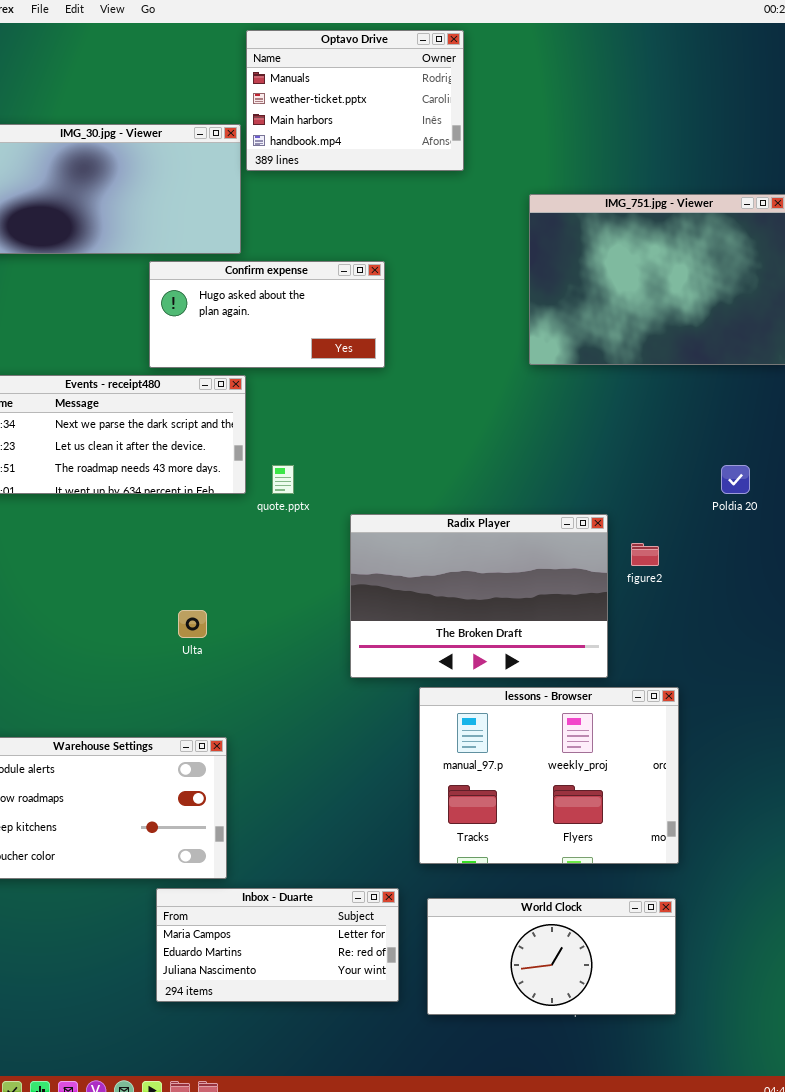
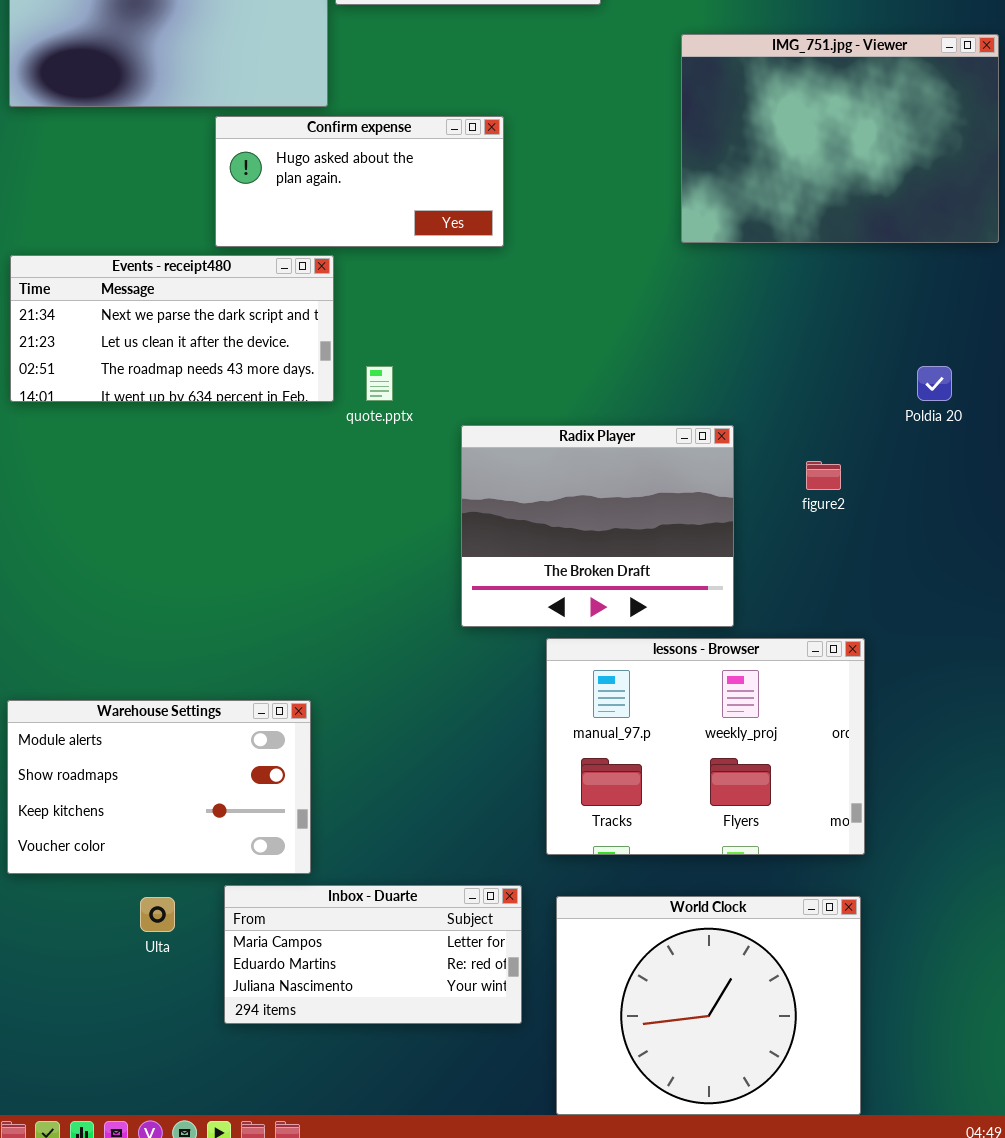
Radix Player: [350,514,608,678] -> [461,425,734,627], resized
Ulta: [178,610,207,638] -> [140,897,175,932], moved
World Clock: [427,898,676,1015] -> [556,896,861,1115], resized

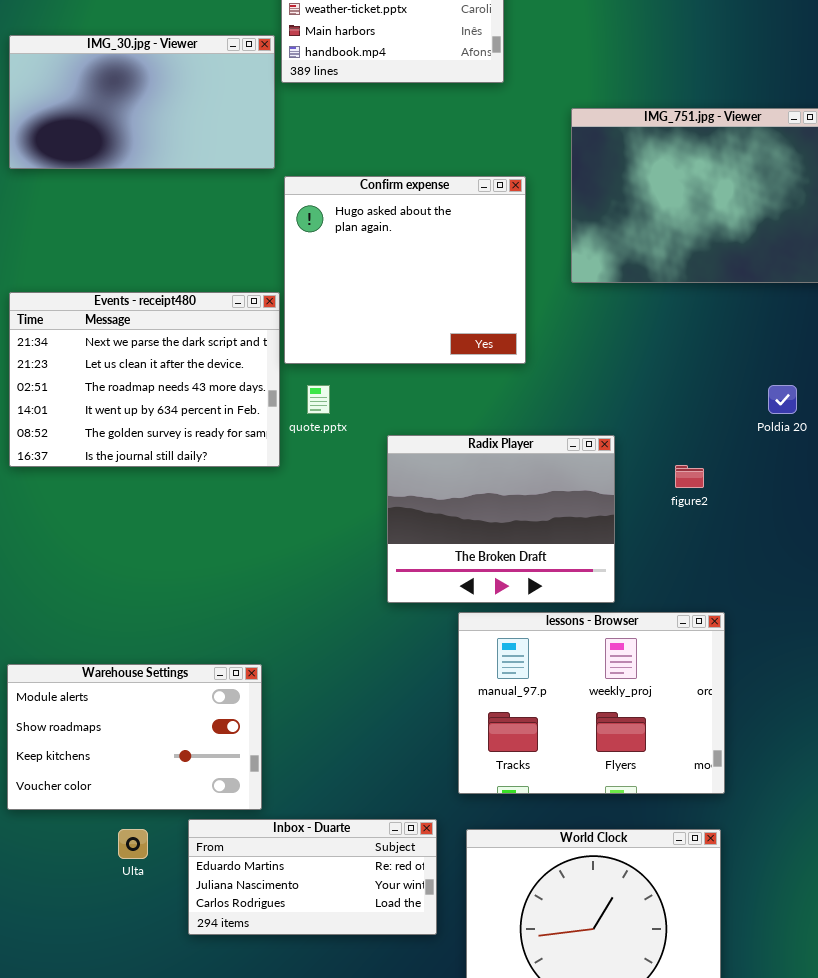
Confirm expense: [215,116,504,247] -> [284,176,526,364], moved, resized
Events - receipt480: [10,255,334,402] -> [9,292,280,467], resized
Inbox - Duarte: [224,885,522,1024] -> [188,819,437,935], scrolled down 1 row

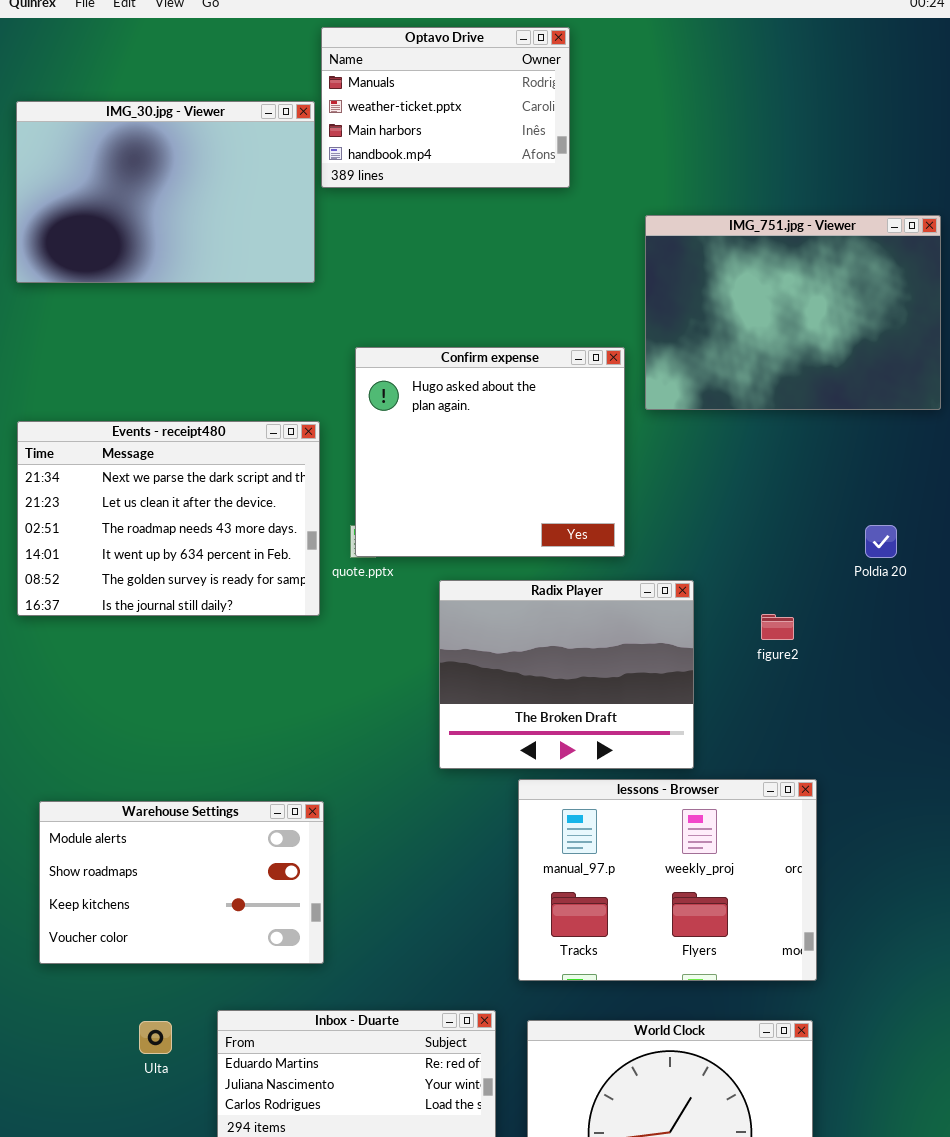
IMG_30.jpg - Viewer: [9,35,275,169] -> [16,101,315,283], resized
Confirm expense: [284,176,526,364] -> [355,347,625,557], moved
Warehouse Settings: [7,664,262,810] -> [39,801,324,964], moved

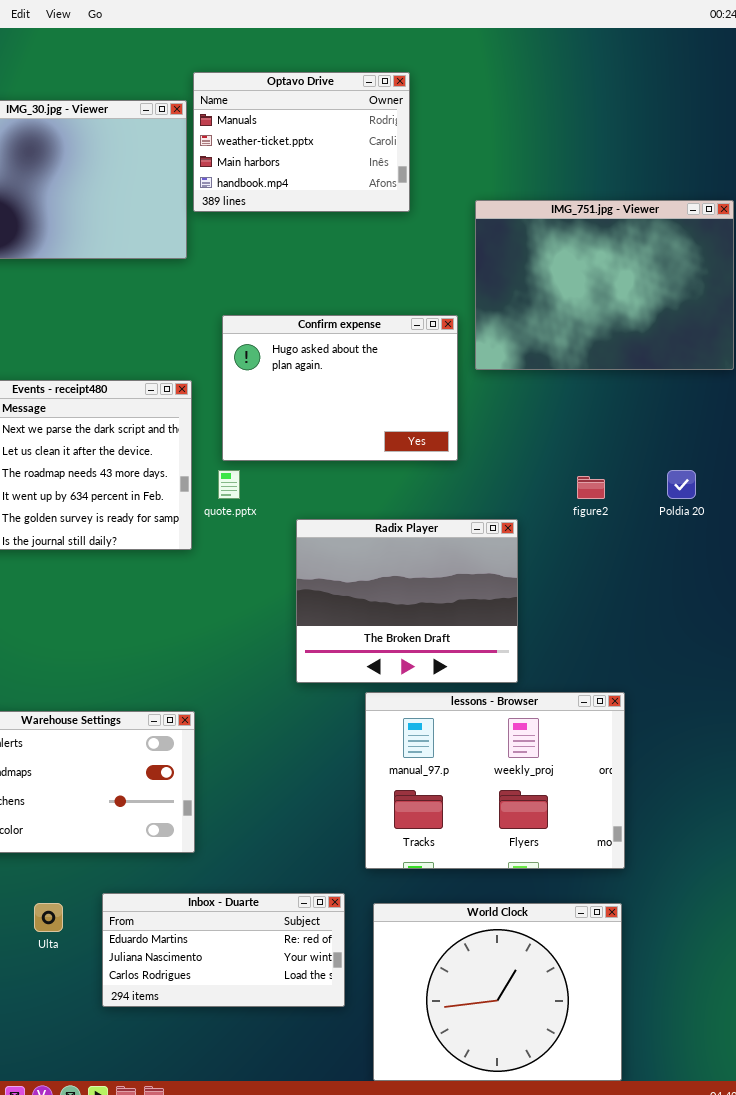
Optavo Drive: [321,27,570,188] -> [193,72,410,212], moved
Confirm expense: [355,347,625,557] -> [222,315,458,461], resized
figure2: [761,614,794,640] -> [577,476,605,499], moved

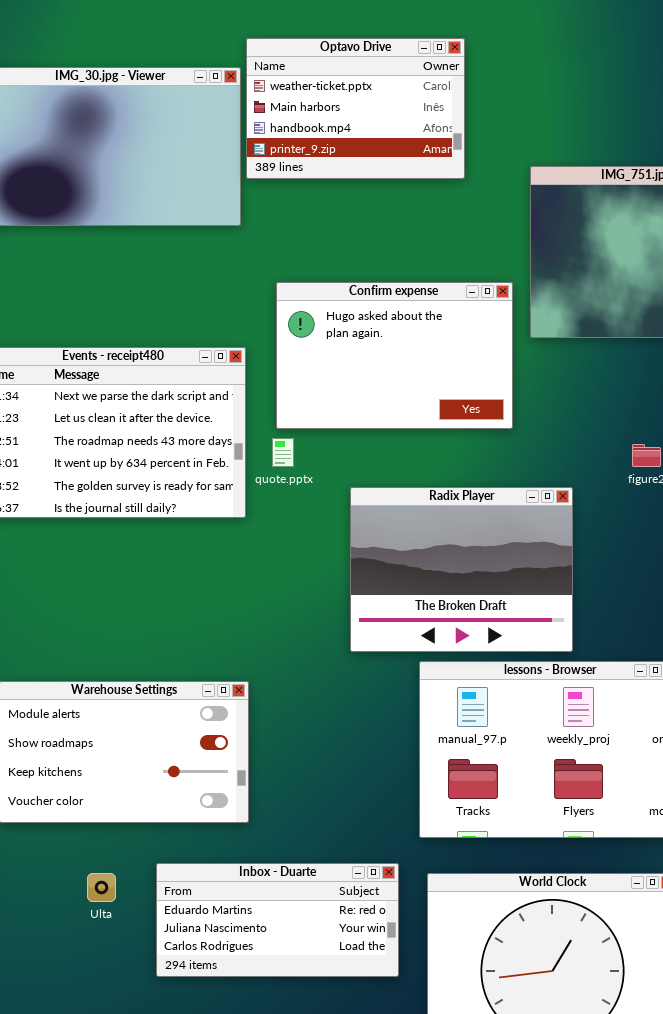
Optavo Drive: [193,72,410,212] -> [246,38,465,179], scrolled down 1 row

